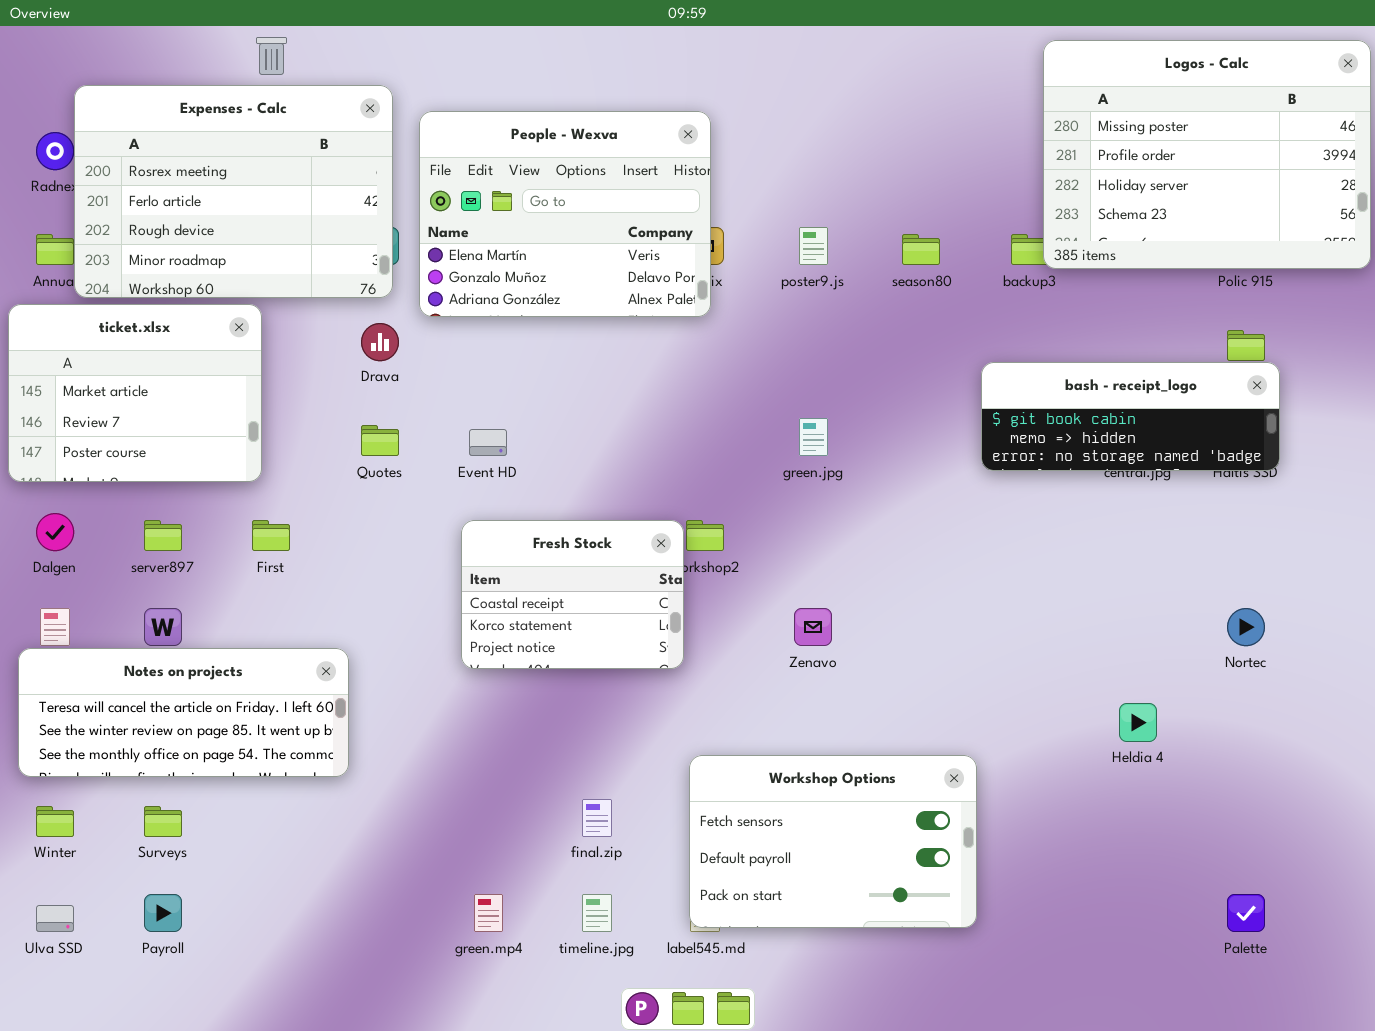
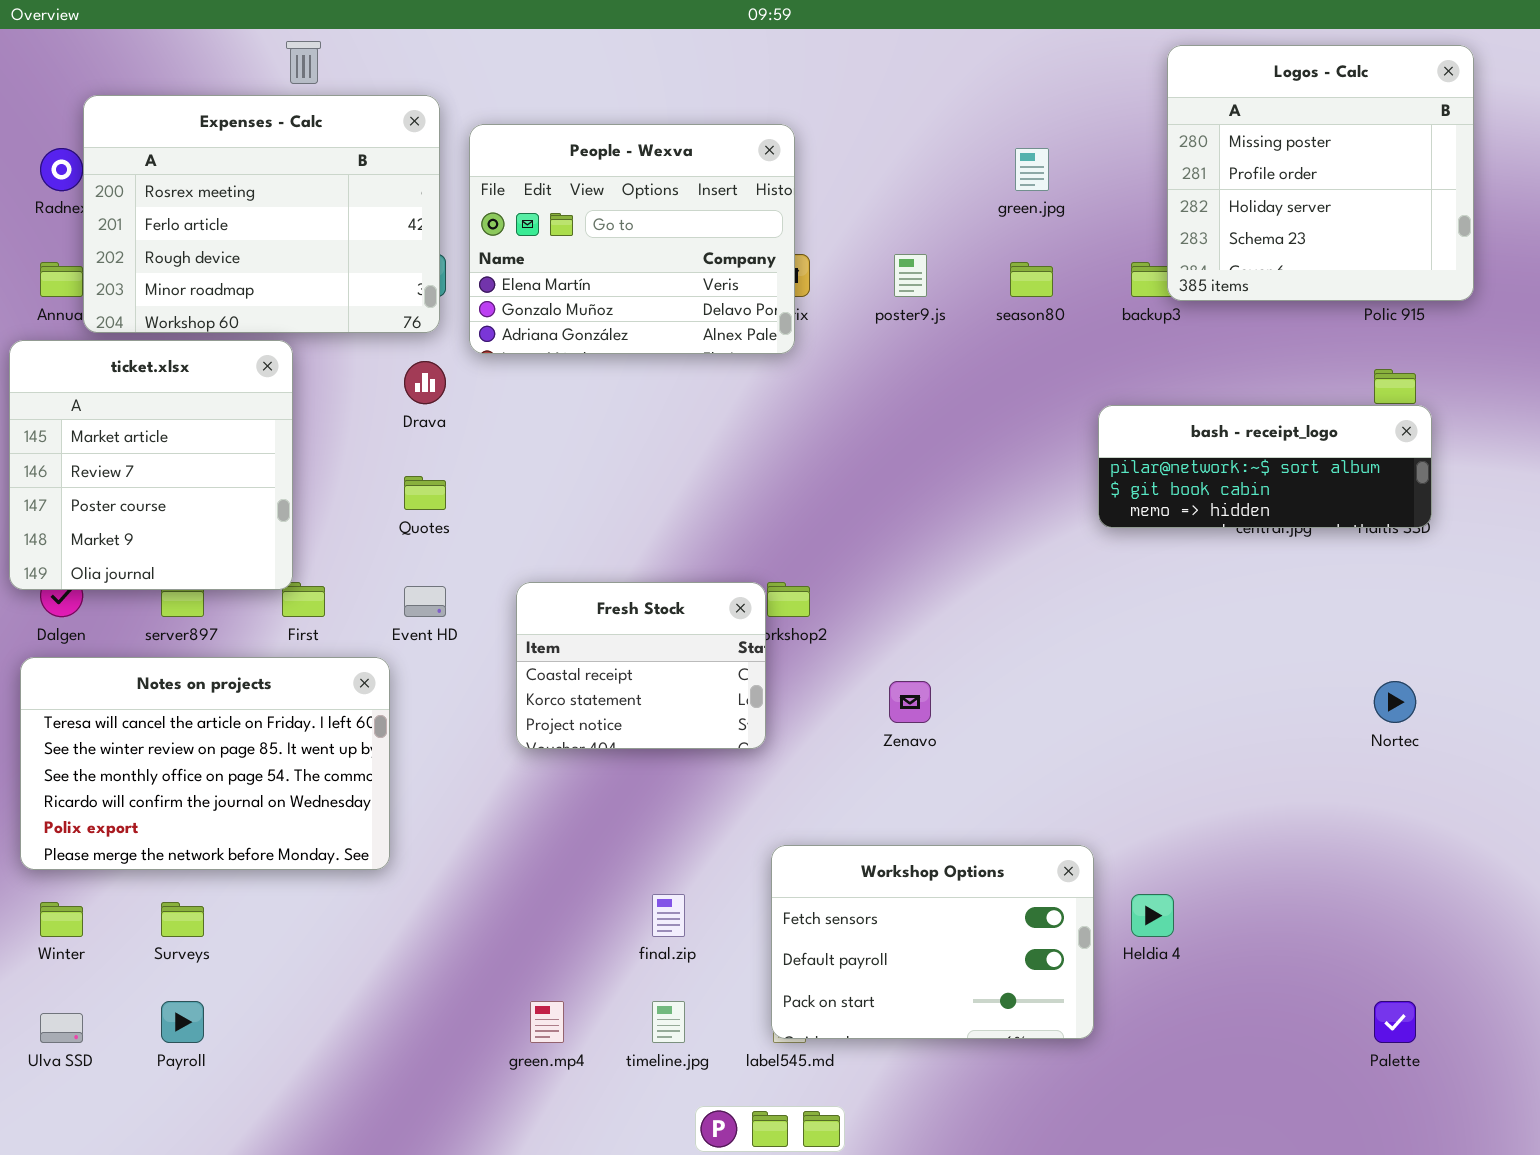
Logos - Calc: [1043,40,1371,269] -> [1167,45,1474,301], resized
ticket.xlsx: [8,304,262,482] -> [9,340,293,590], resized
bash - receipt_logo: [981,362,1280,471] -> [1098,405,1432,528], scrolled up 1 row
green.jpg: [799,418,828,456] -> [1015,148,1049,191], moved
Event HD: [469,429,507,456] -> [404,586,446,617], moved
Notes on projects: [18,648,349,777] -> [20,657,390,870], resized
Heldia 4: [1119,703,1157,742] -> [1131,894,1174,937], moved

